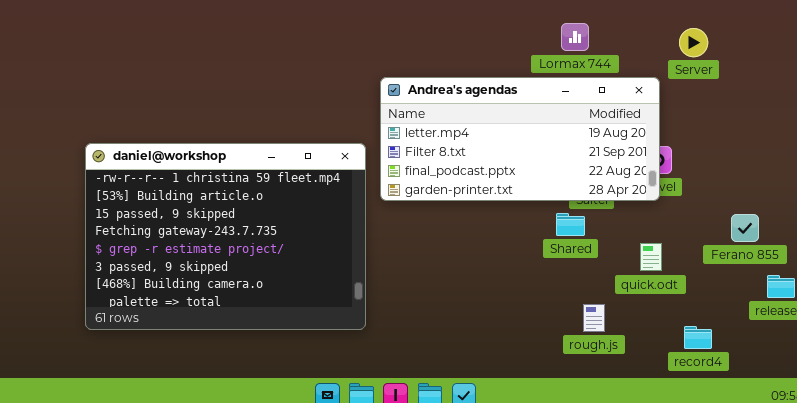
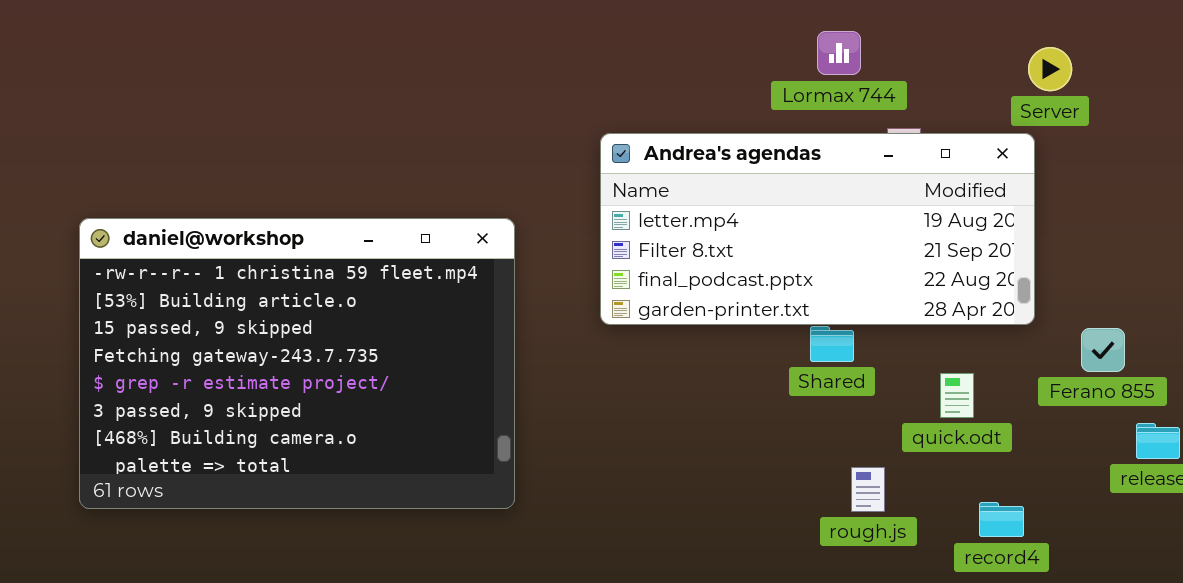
Server: [679,28,708,57] -> [1028,47,1072,91], moved
Andrea's agendas: [380,77,660,201] -> [600,133,1035,325], moved
record4: [684,326,712,349] -> [979,502,1024,537], moved

